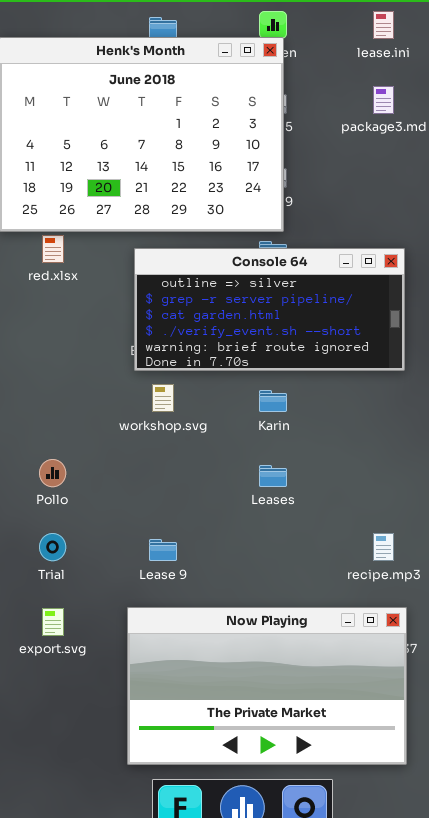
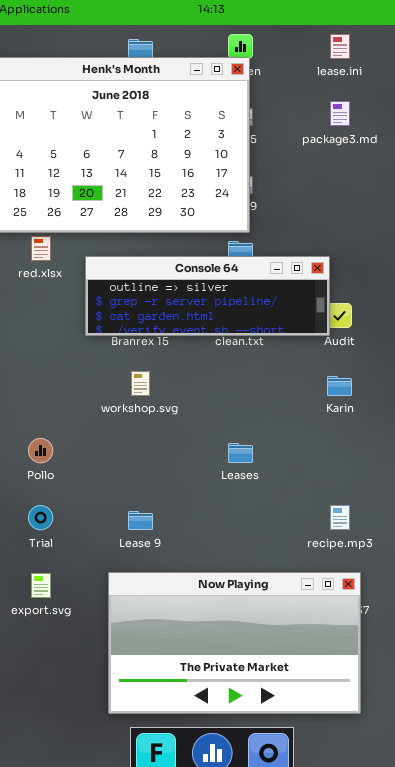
Console 64: [134,248,405,371] -> [85,256,330,336], moved, resized
Karin: [259,390,287,412] -> [327,376,352,396], moved

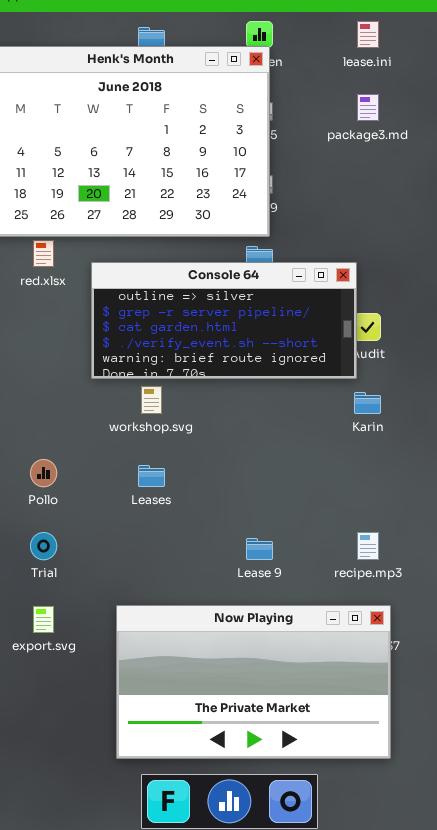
Console 64: [85,256,330,336] -> [91,262,357,379], resized
Leases: [228,443,253,463] -> [138,465,165,487], moved
Lease 9: [128,511,153,530] -> [246,538,273,560], moved

